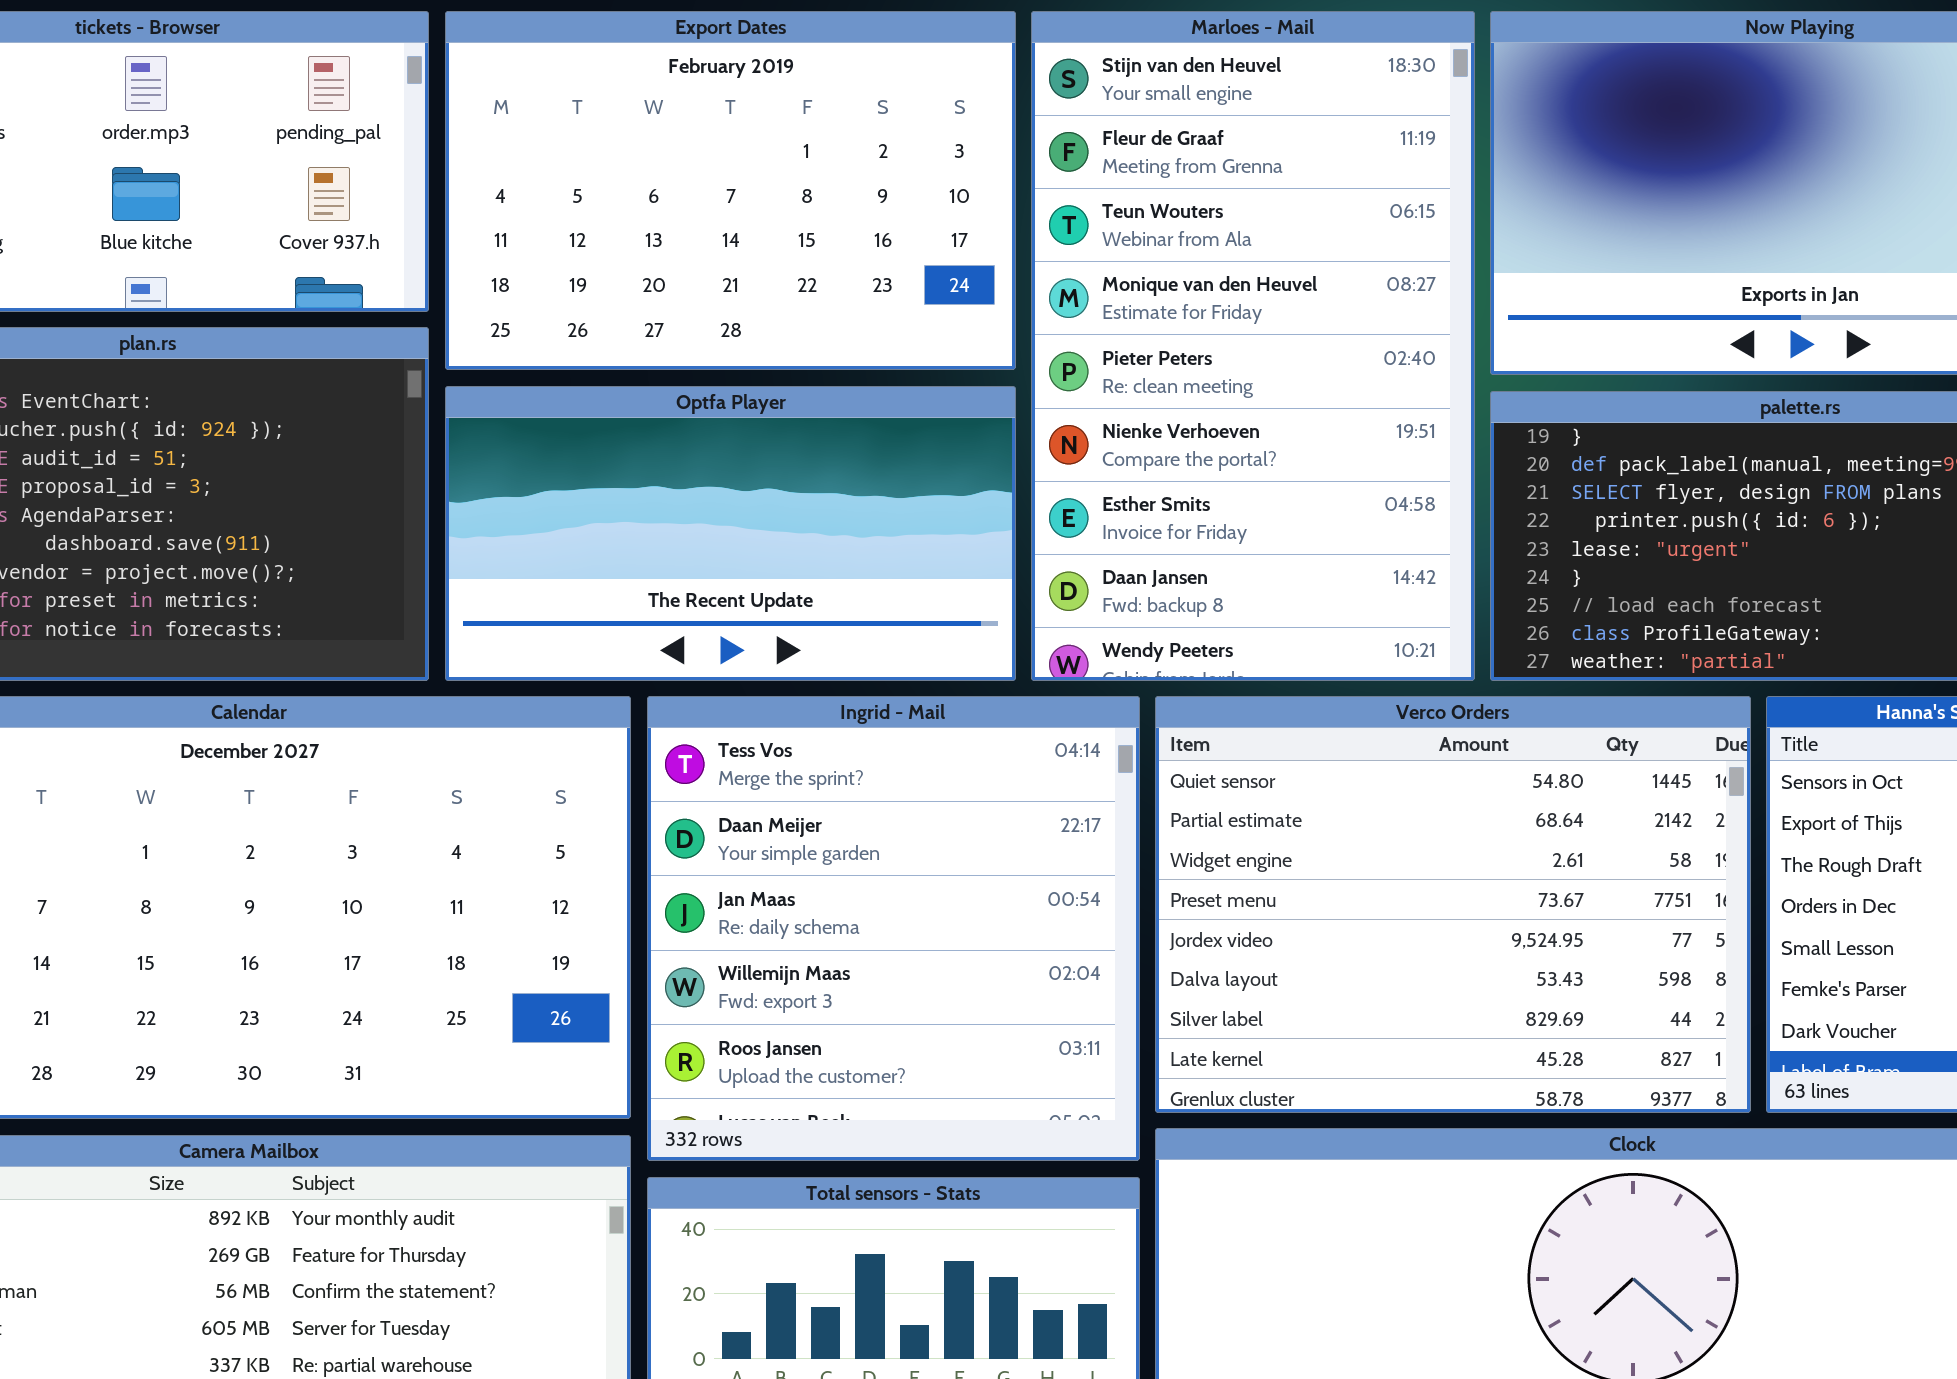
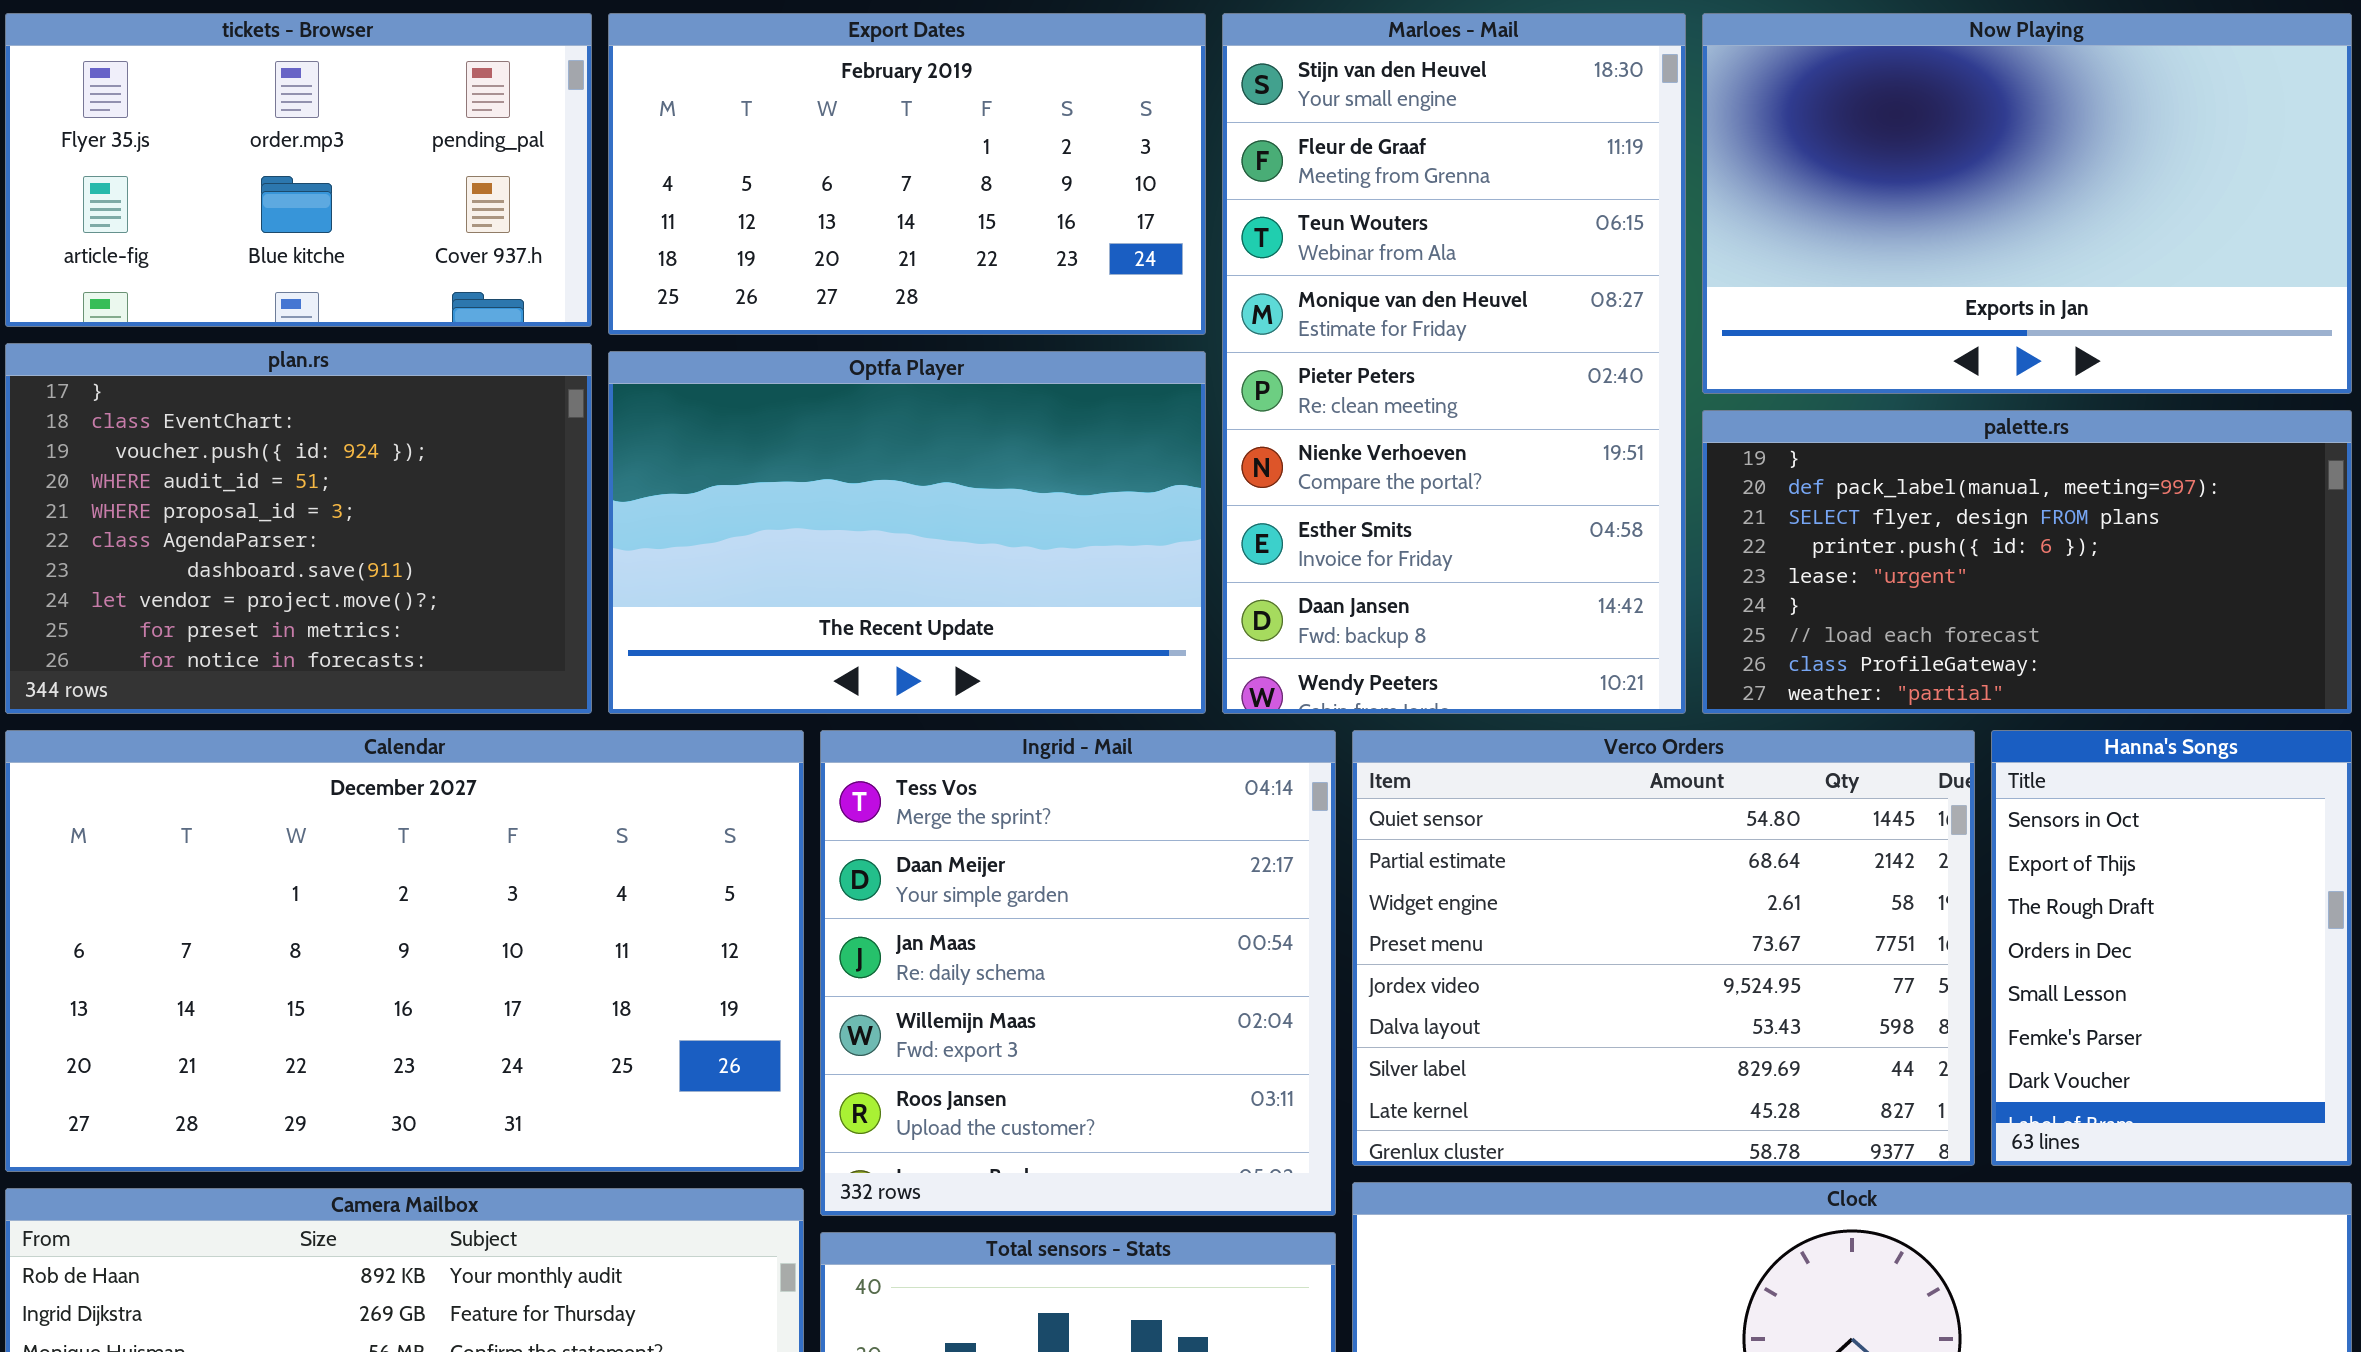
Export Dates: [445,11,1016,370] -> [608,13,1206,335], resized
Optfa Player: [445,386,1016,681] -> [608,351,1206,714], resized

